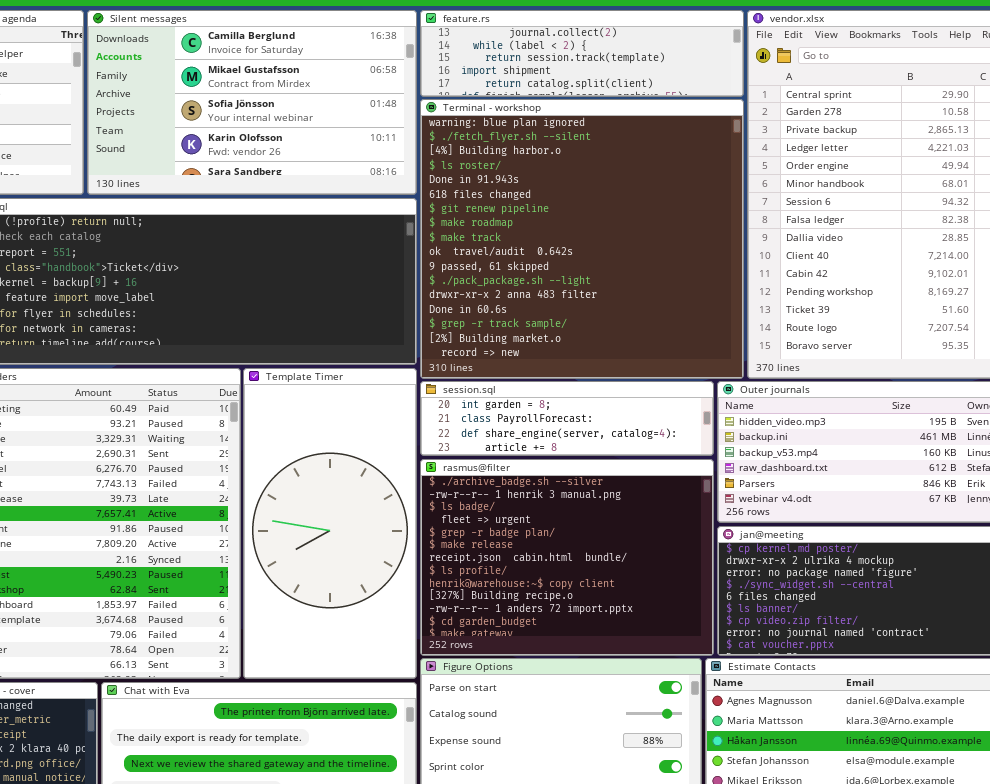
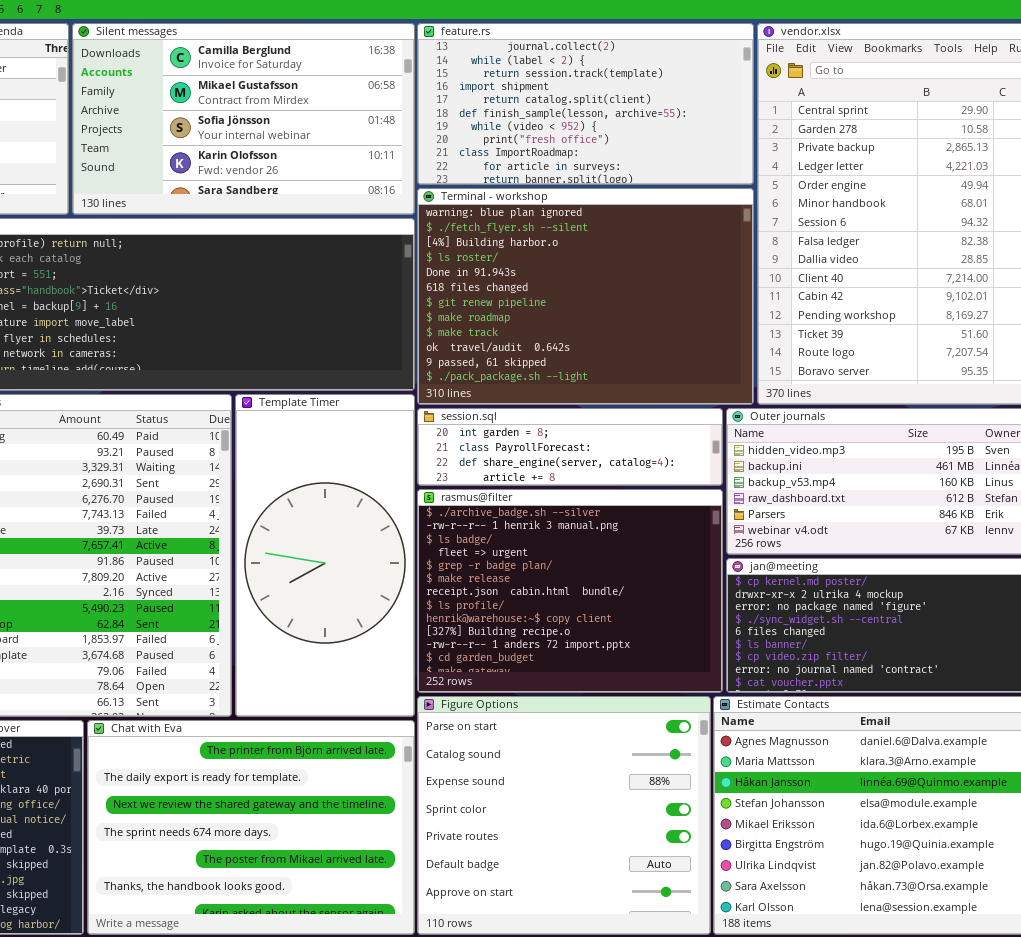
feature.rs: [420,10,744,97] -> [417,23,754,185], resized
Terminal - workshop: [420,99,744,379] -> [417,188,754,405], resized

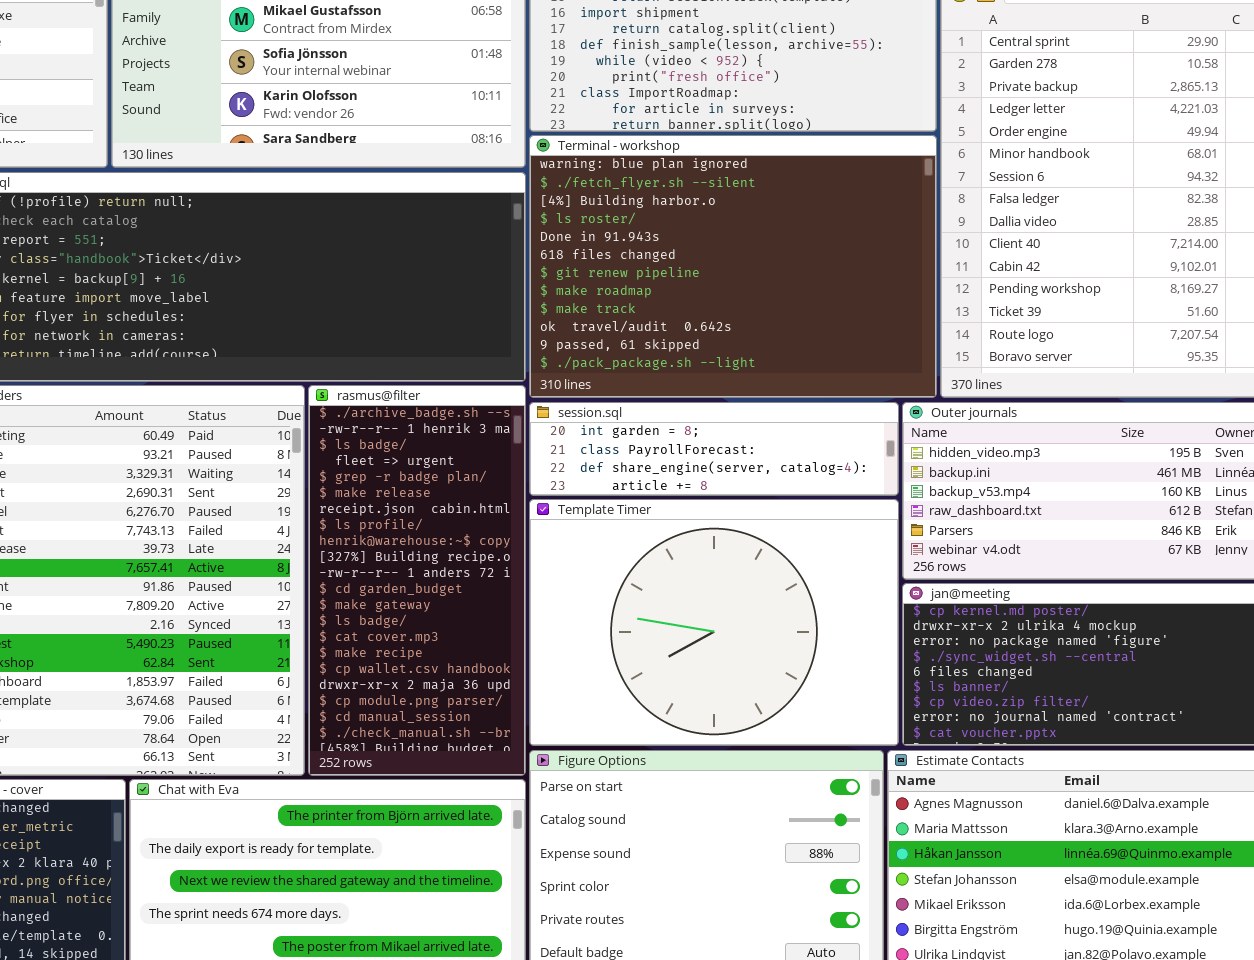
Template Timer: [235,394,415,717] -> [529,499,899,746], moved, resized
rasmus@filter: [417,489,723,693] -> [308,385,526,776], moved, resized

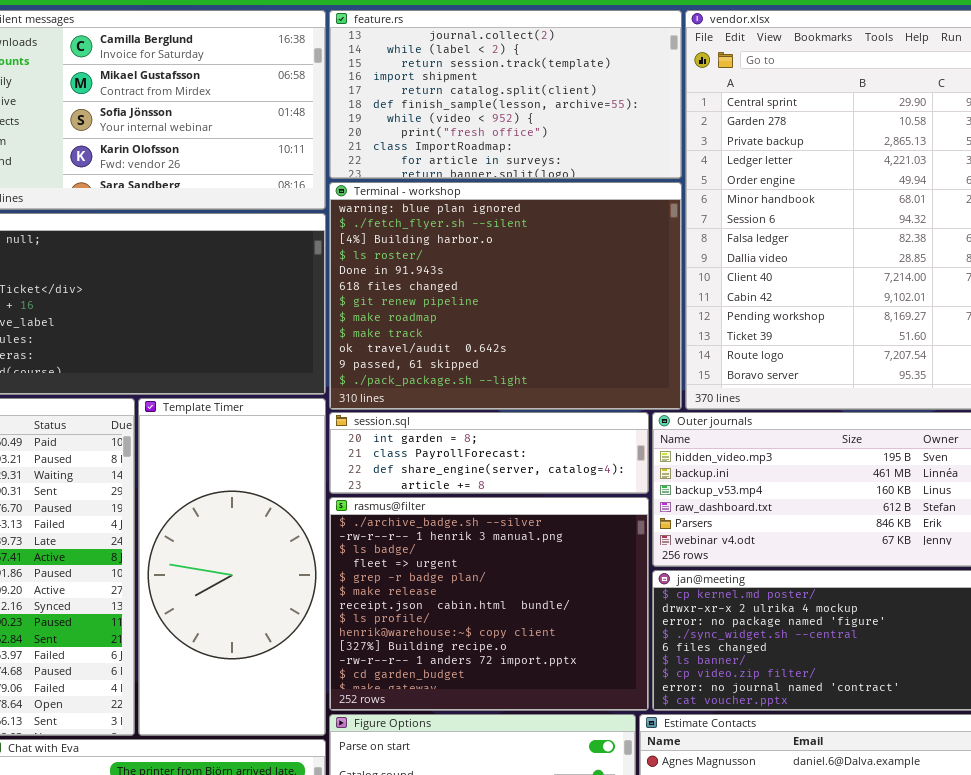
rasmus@filter: [308,385,526,776] -> [329,497,649,711], moved, resized
Template Timer: [529,499,899,746] -> [138,398,326,736], moved, resized

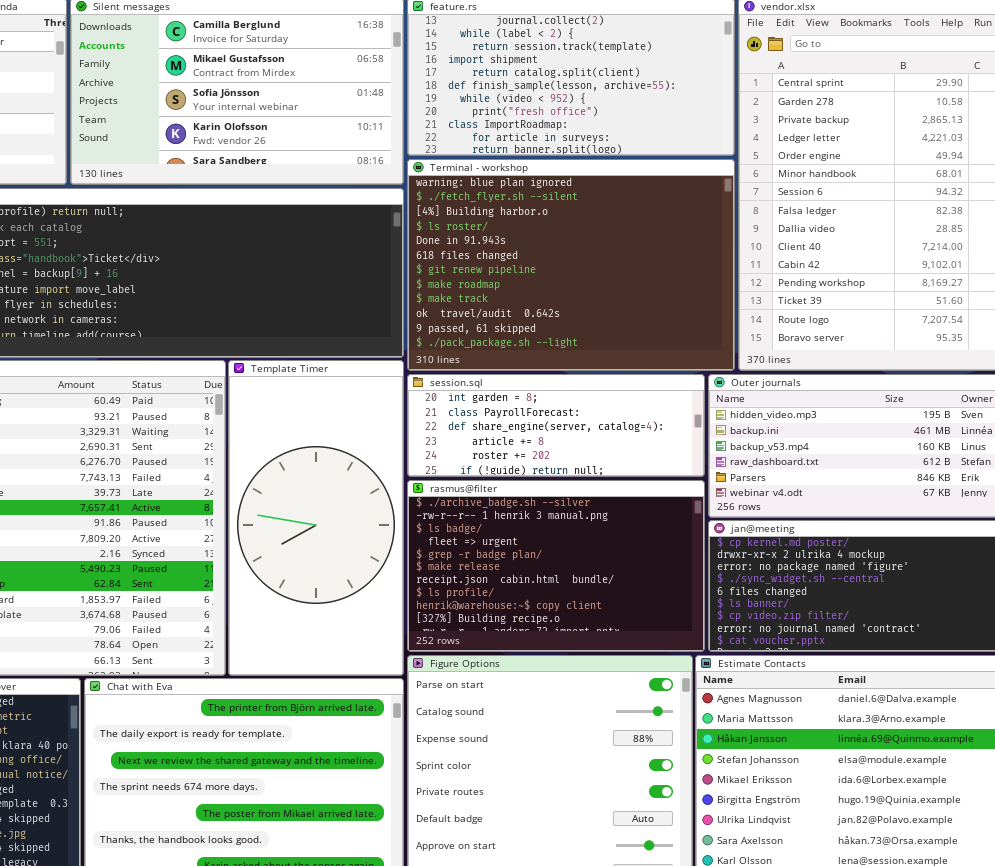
session.sql: [329,412,649,494] -> [407,374,705,477], resized
rasmus@filter: [329,497,649,711] -> [407,480,705,652], resized

